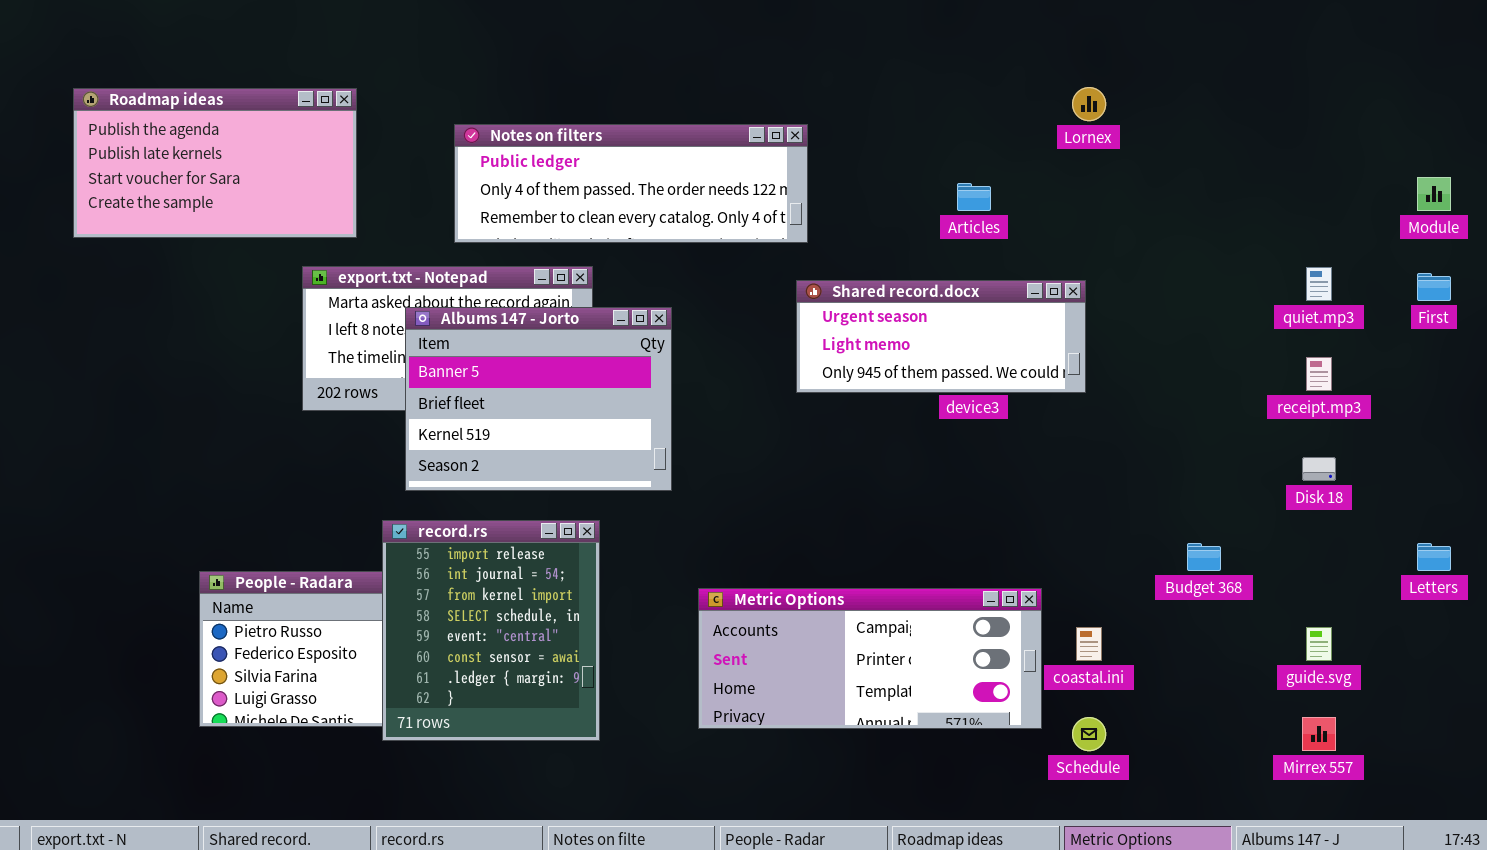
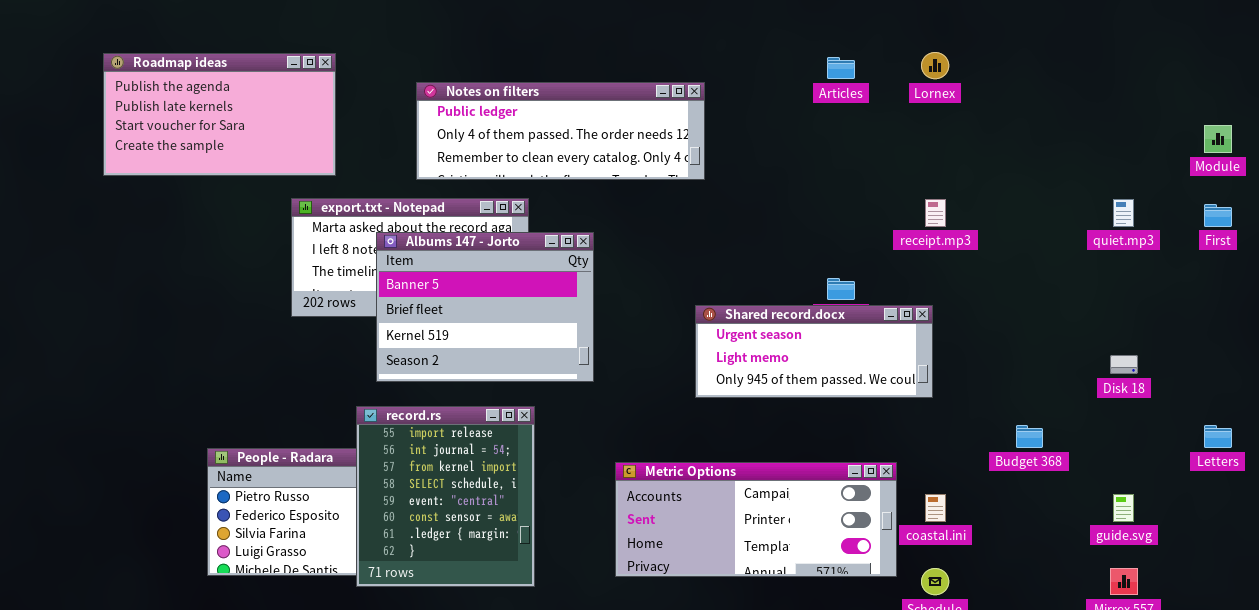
Articles: [957,183,991,211] -> [827,57,855,79], moved
Shared record.docx: [796,280,1086,393] -> [695,305,933,398], moved
receipt.mp3: [1306,357,1332,391] -> [925,199,946,227], moved

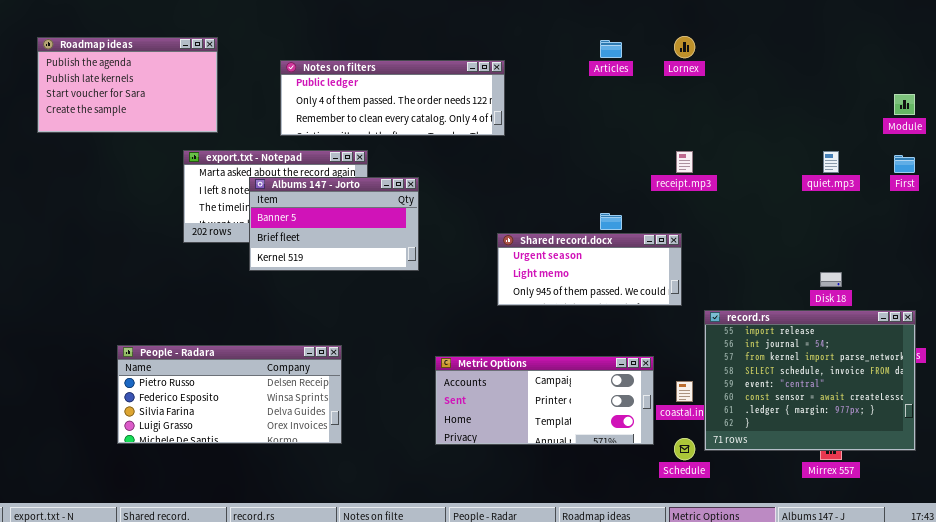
Albums 147 - Jorto: [376,232,594,382] -> [249,177,419,271], resized
record.rs: [356,406,535,587] -> [704,310,916,451], moved, resized

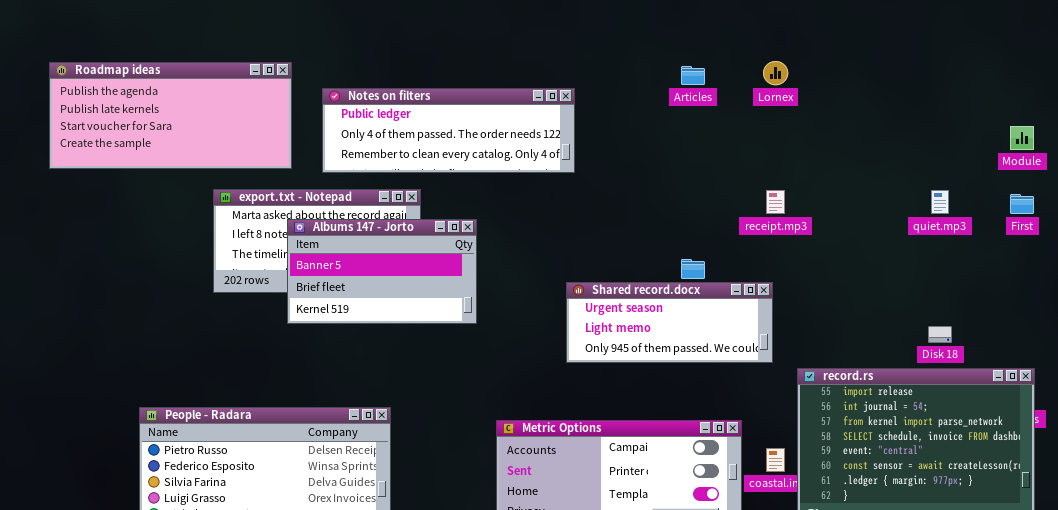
Roadmap ideas: [37,37,218,133] -> [49,62,292,169], resized

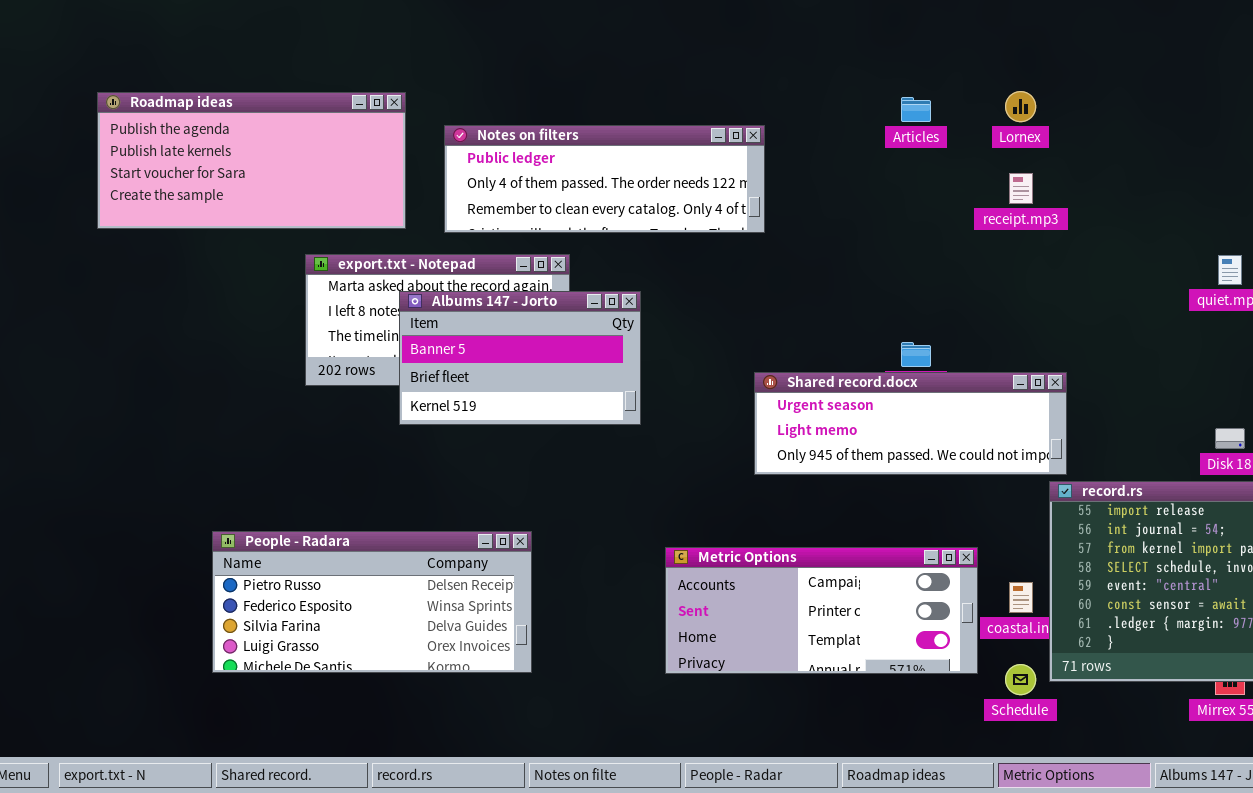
receipt.mp3: [766,190,785,214] -> [1009,173,1033,204], moved
Shared record.docx: [566,282,773,363] -> [754,372,1067,475], resized

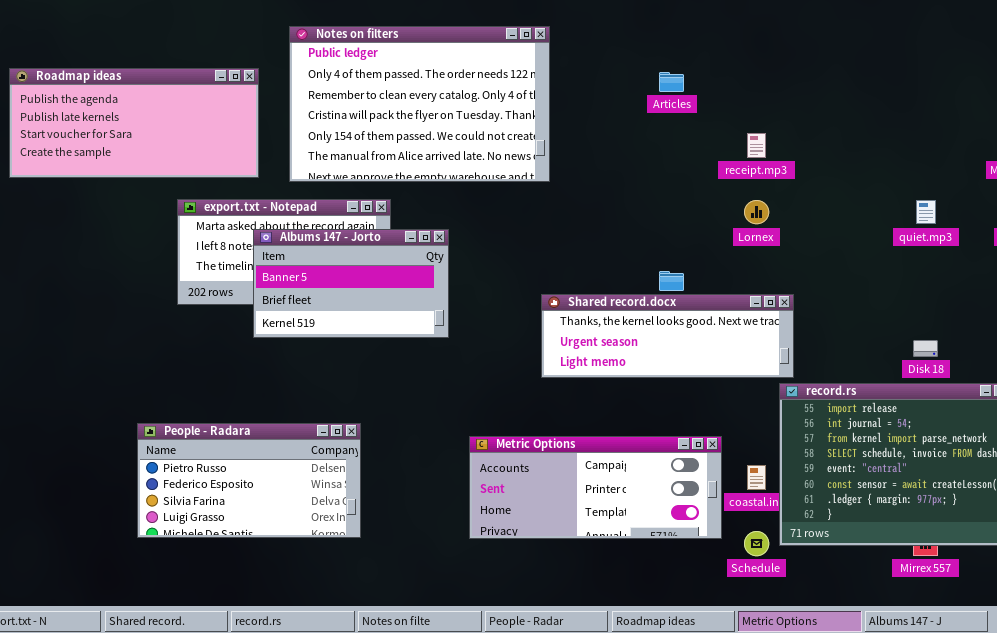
Lornex: [1005,91,1036,122] -> [744,200,769,224], moved
Notes on filters: [444,125,765,233] -> [289,26,550,182], resized
Shared record.docx: [754,372,1067,475] -> [541,294,794,378], scrolled up 1 row
People - Radara: [212,531,532,673] -> [137,423,361,538], resized

